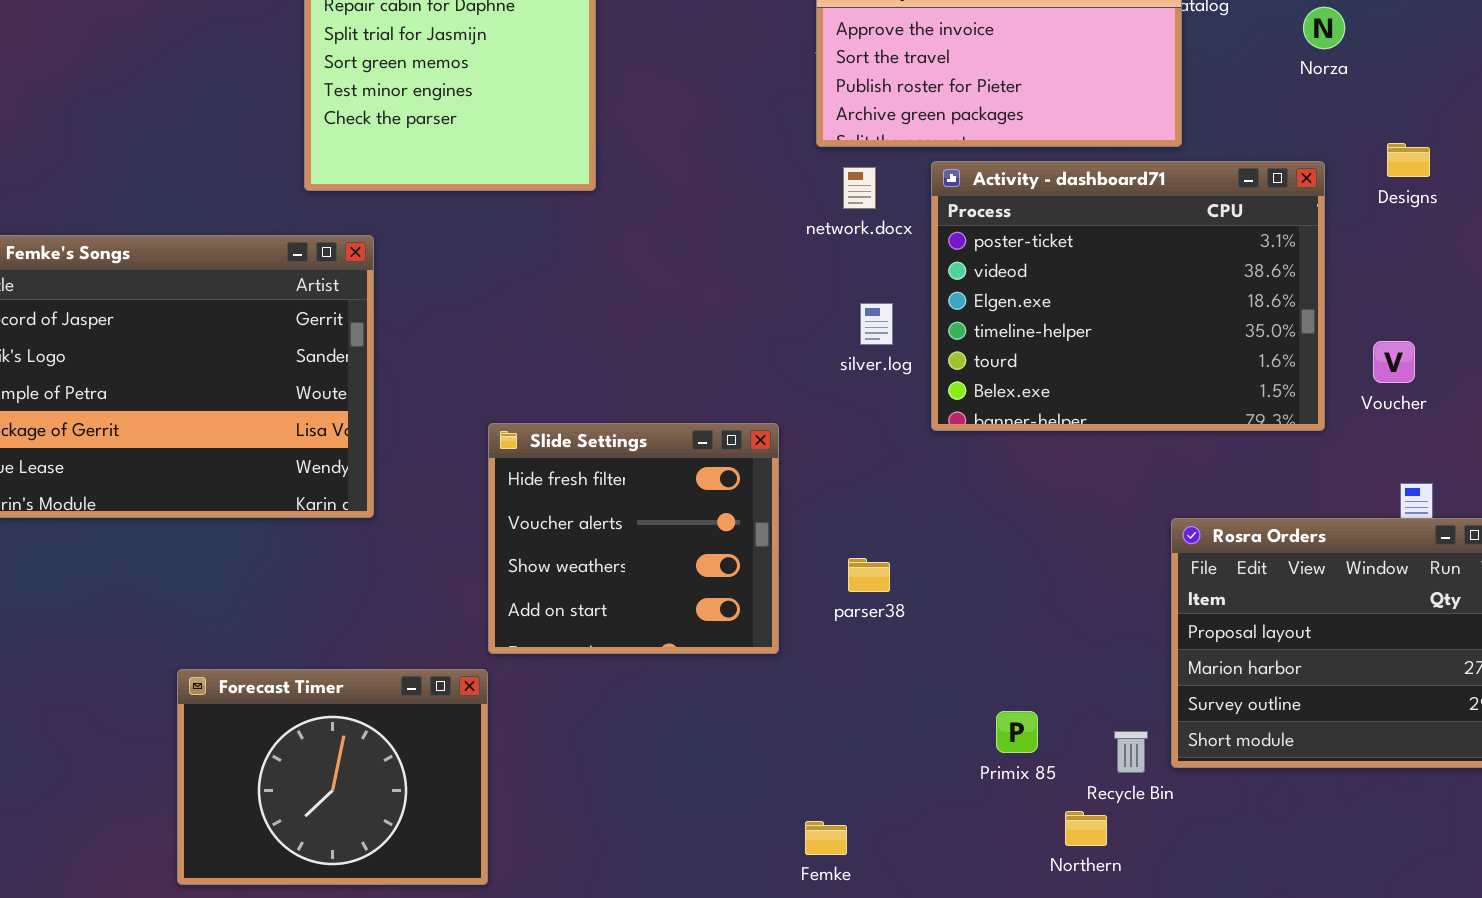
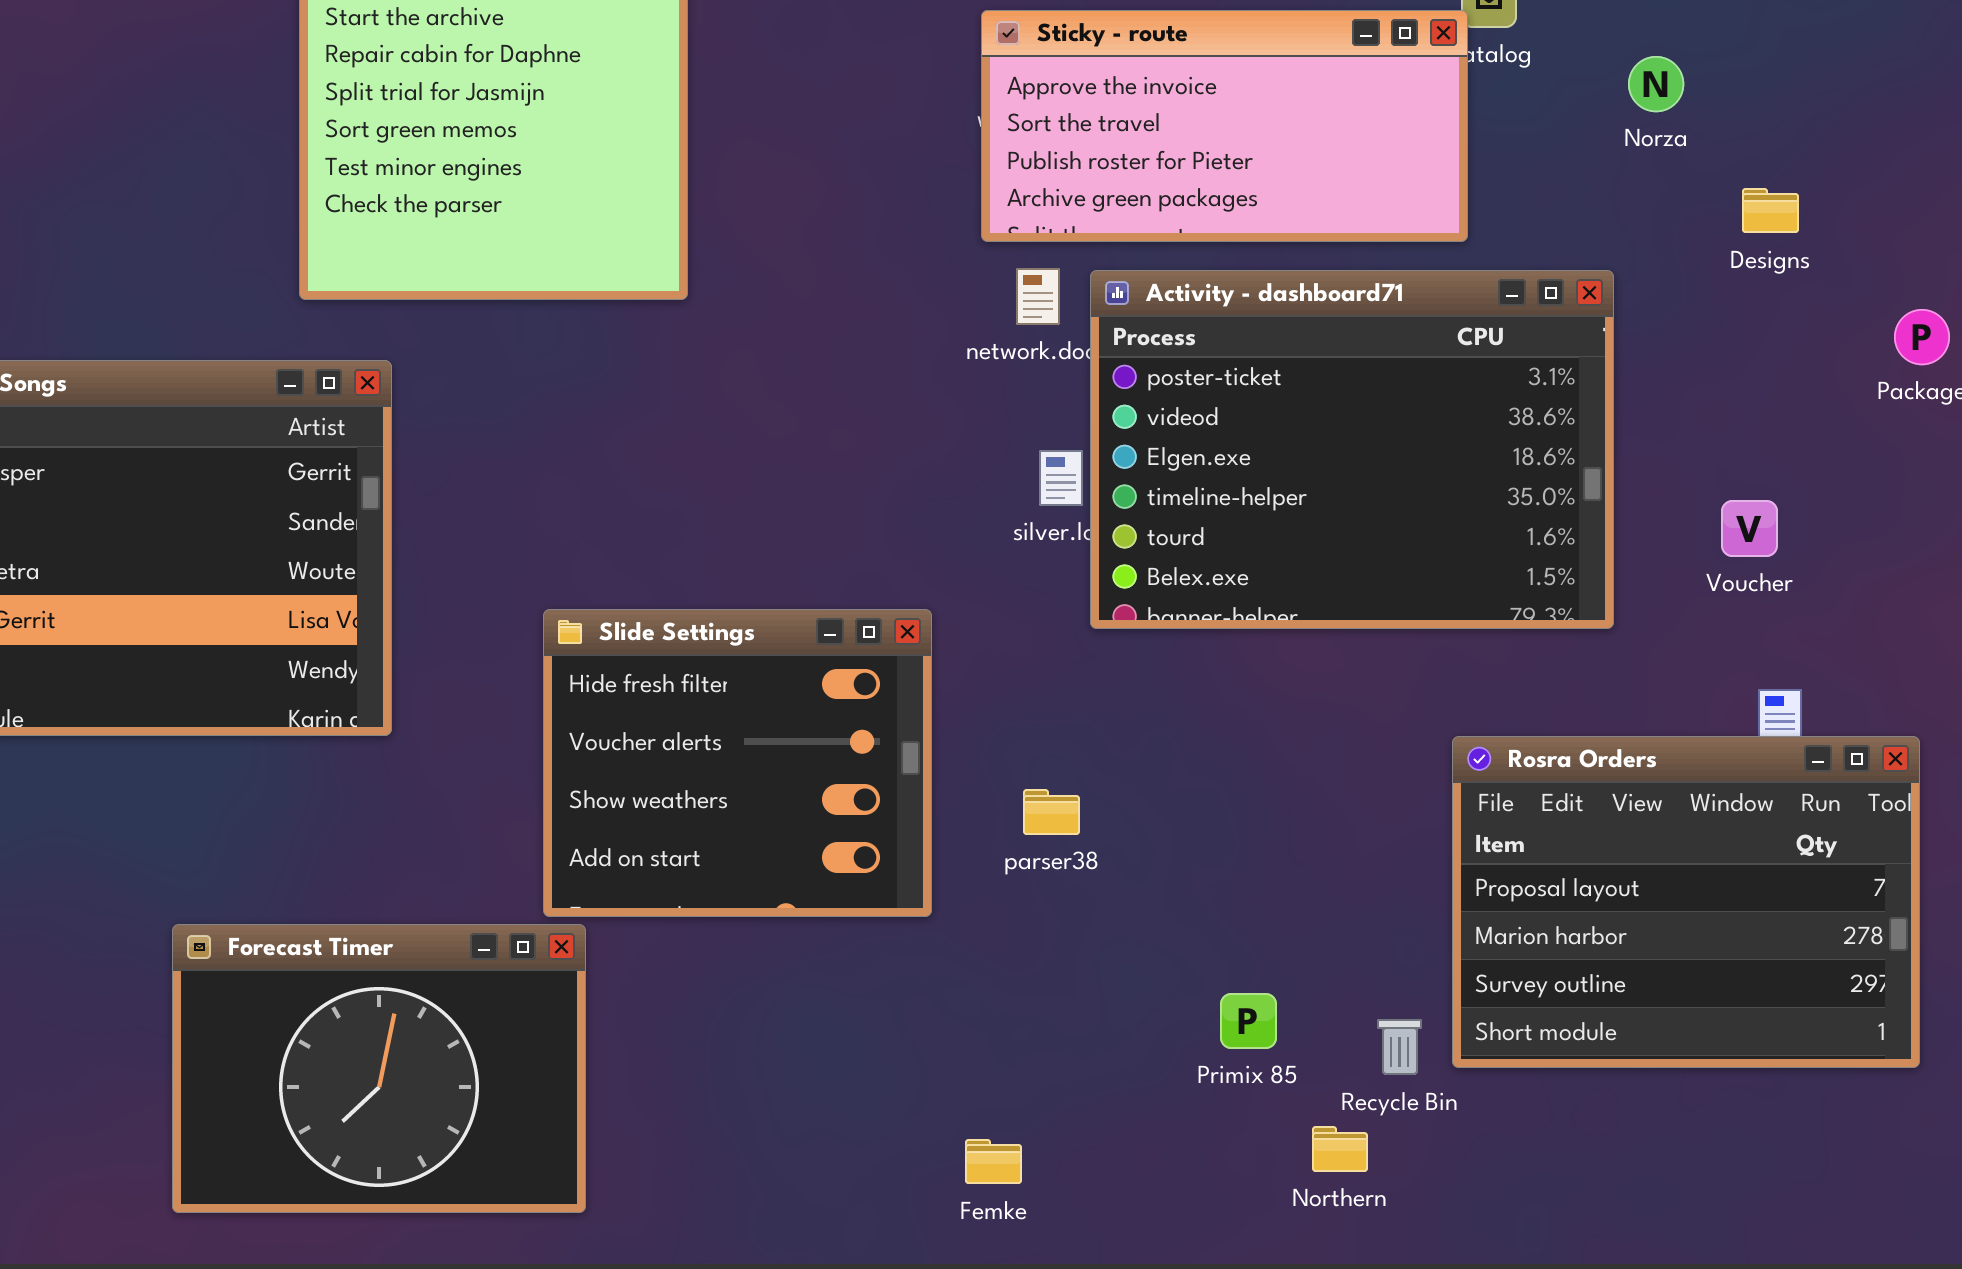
Designs: [1387,143,1430,177] -> [1742,188,1799,233], moved
Activity - dashboard71: [931,161,1325,431] -> [1090,270,1614,629], moved
Forecast Timer: [177,669,488,885] -> [172,924,586,1213], moved

